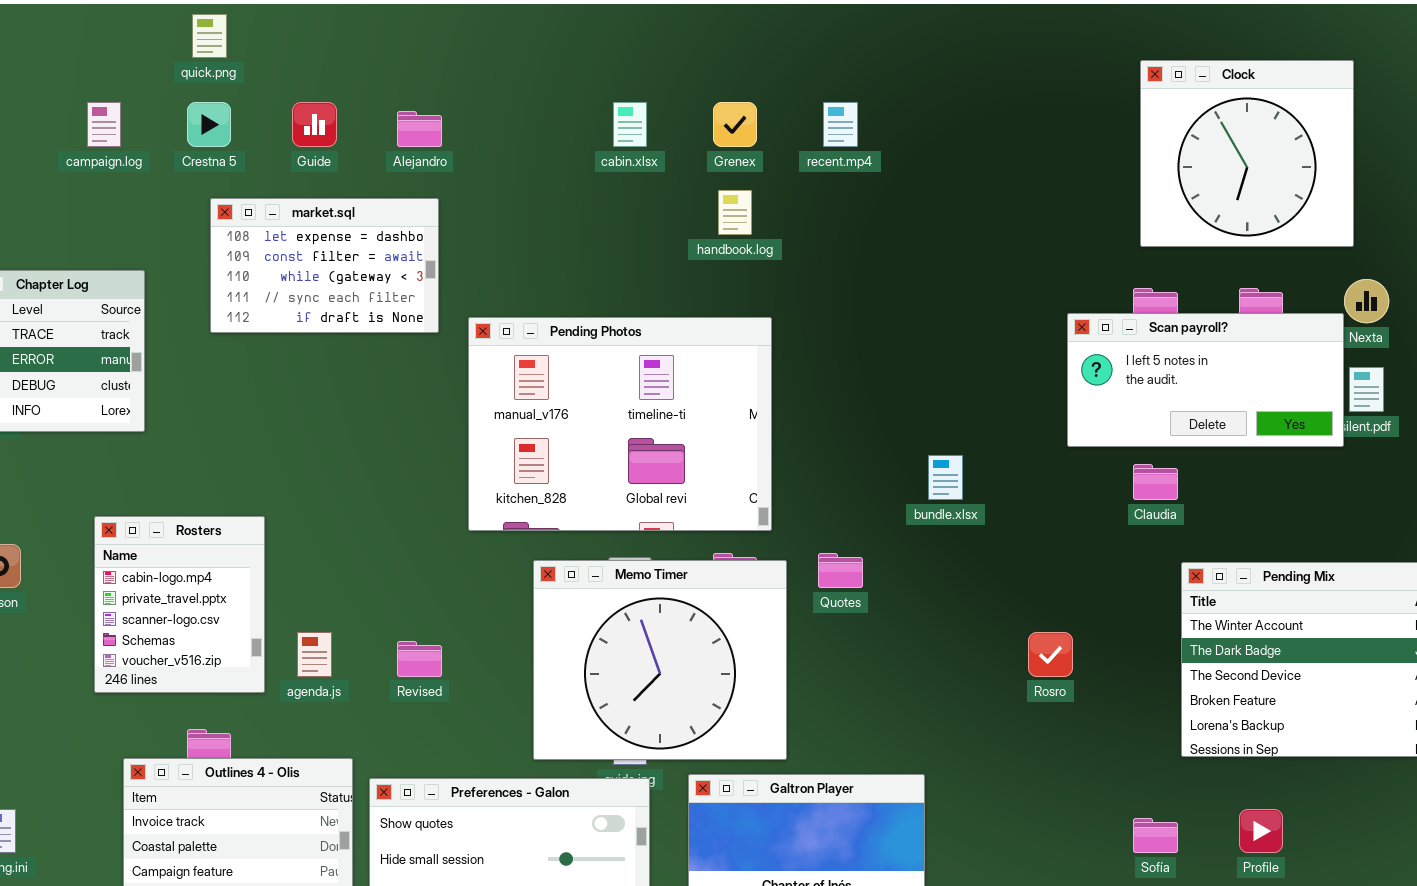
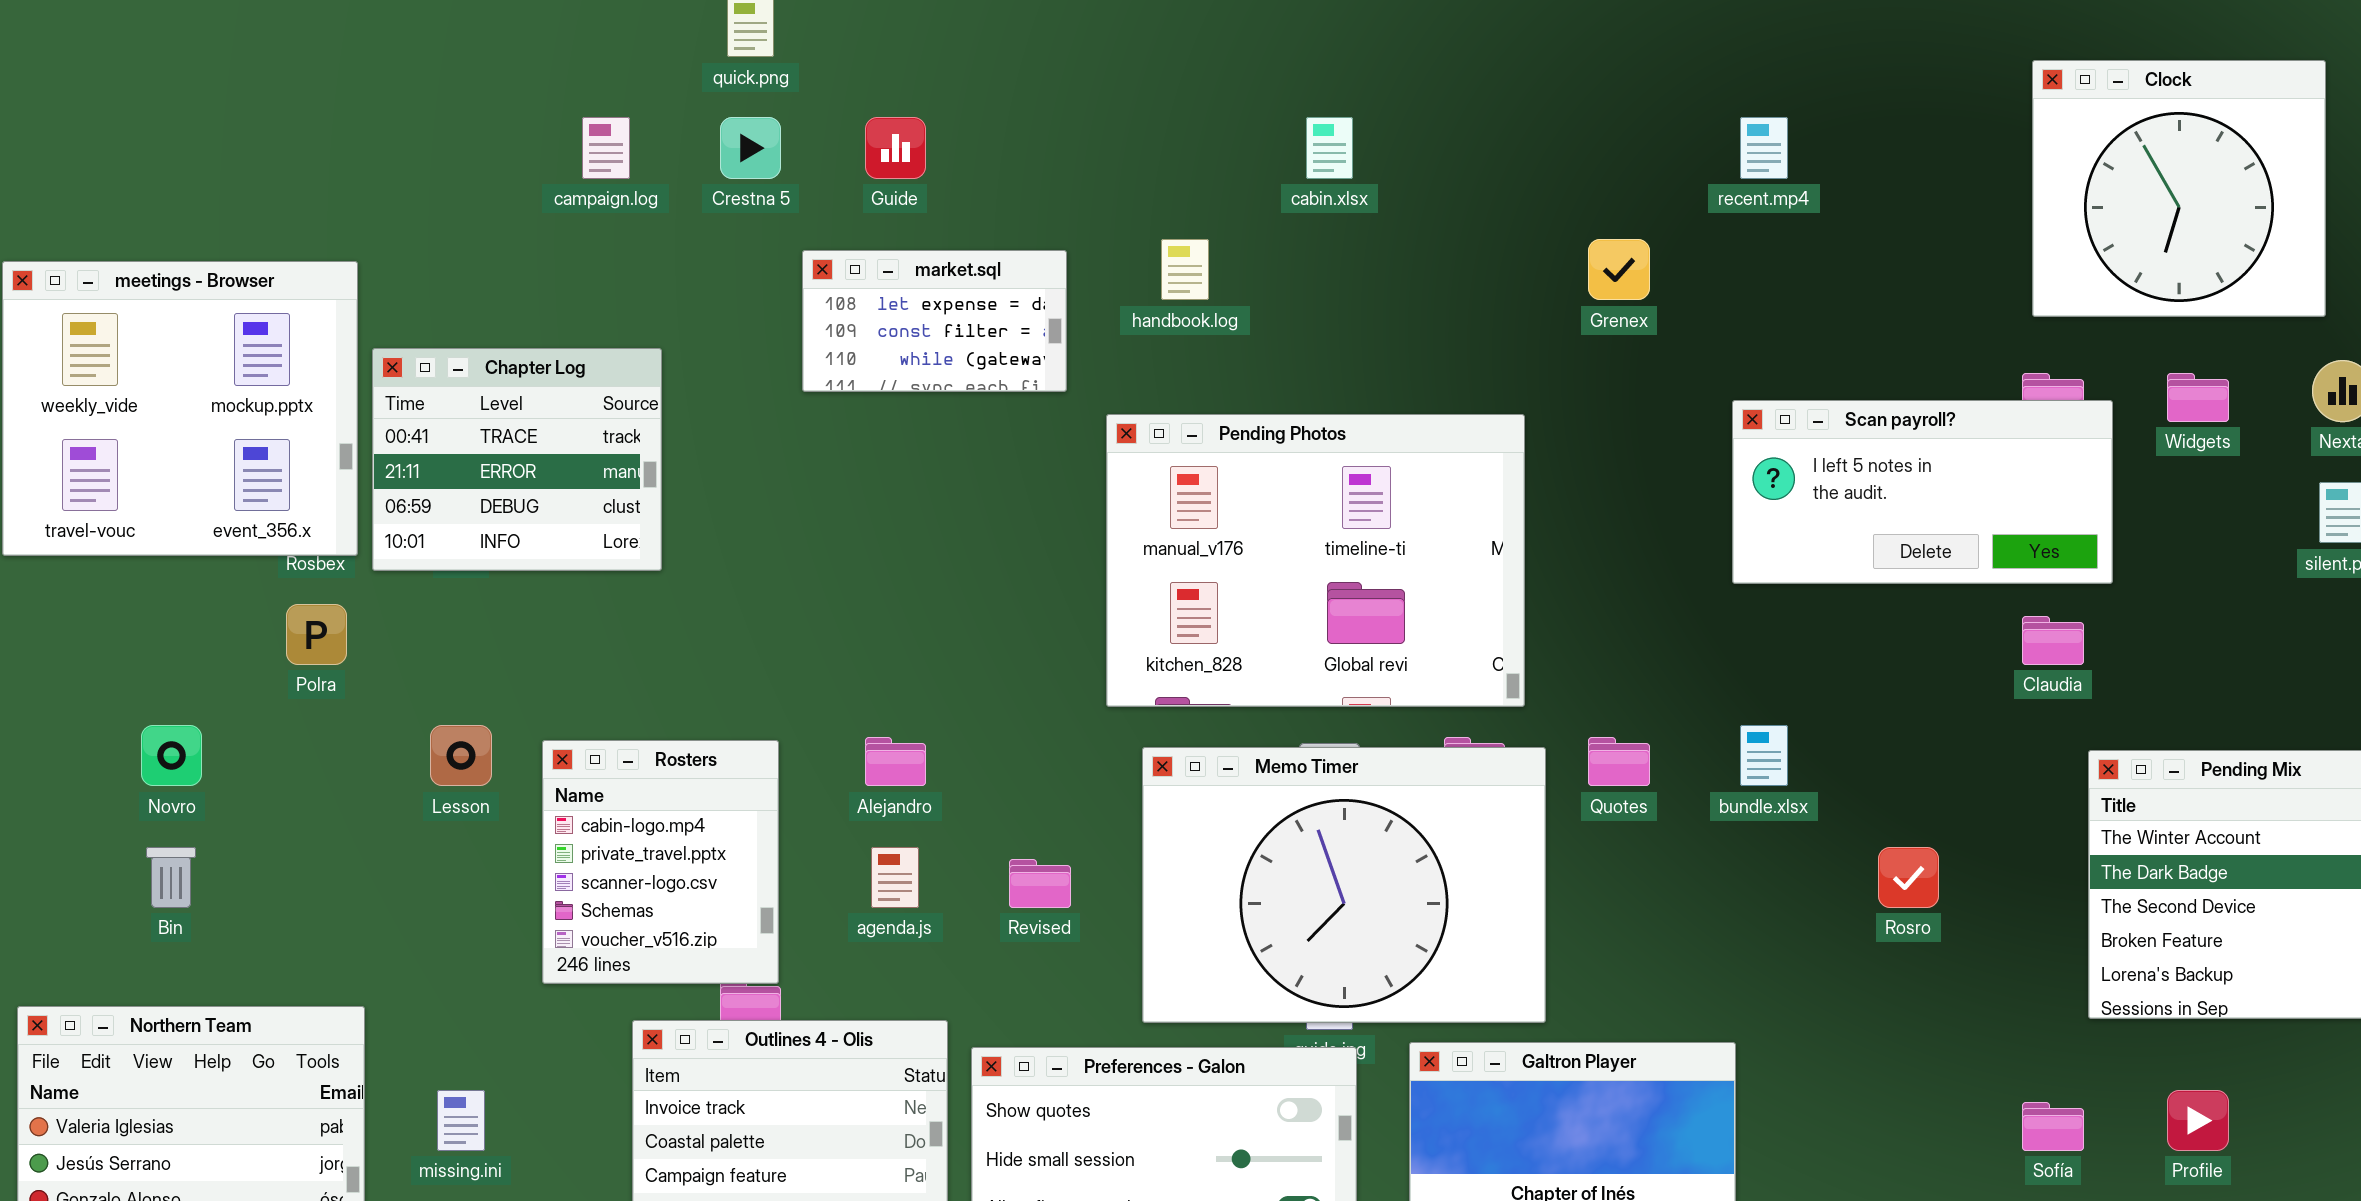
Grenex: [713,102,757,147] -> [1588,239,1650,300], moved
recent.mp4: [823,102,858,147] -> [1740,117,1788,179], moved
Alejandro: [397,111,442,147] -> [865,737,926,786], moved
handbook.log: [718,190,752,235] -> [1161,239,1209,300], moved
market.sql: [210,198,439,333] -> [802,250,1067,392], resized
Scan payroll?: [1067,313,1344,447] -> [1732,400,2113,584], moved
bundle.xlsx: [928,455,963,500] -> [1740,725,1788,786], moved
Rosters: [94,516,265,693] -> [542,740,779,984], moved
Memo Timer: [533,560,787,760] -> [1142,747,1546,1023], resized

